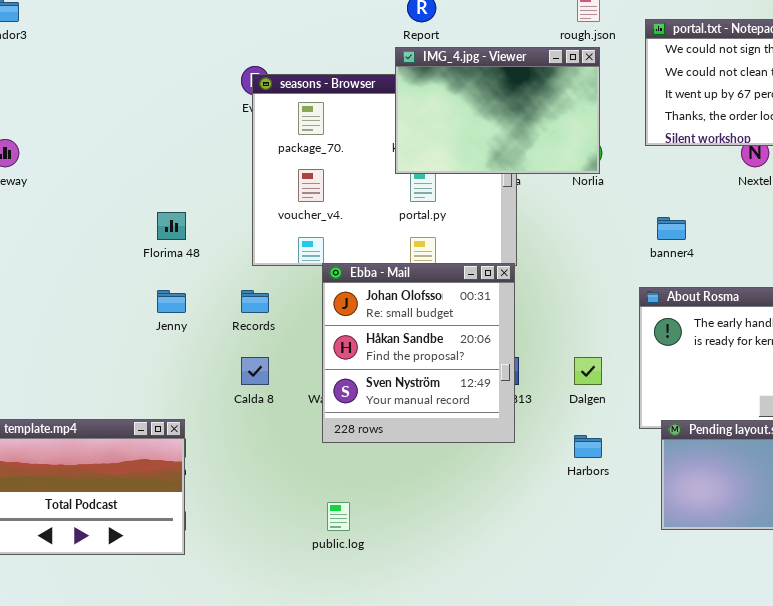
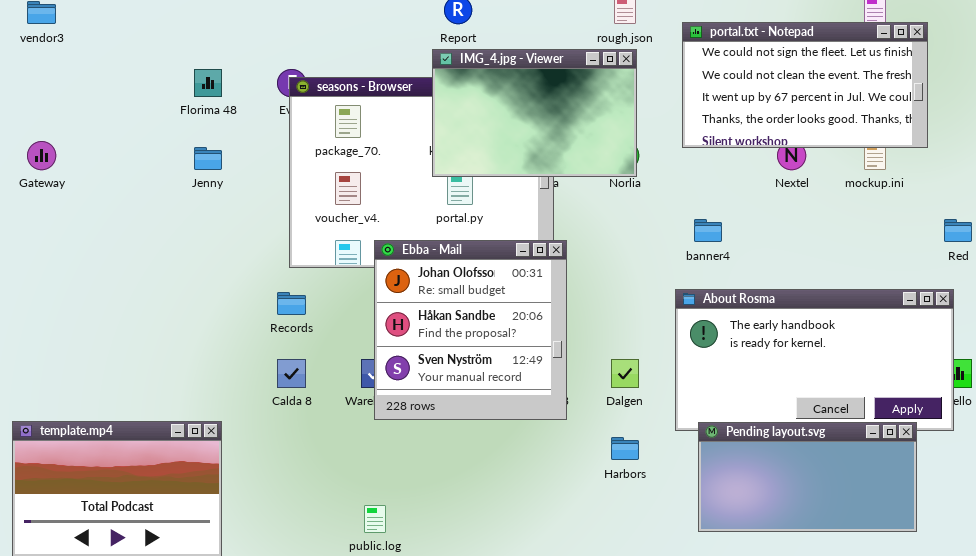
Florima 48: [157,212,186,240] -> [194,69,222,97], moved
Ebba - Mail: [322,263,515,443] -> [374,240,567,420], moved
Jenny: [157,290,186,313] -> [194,147,222,170], moved

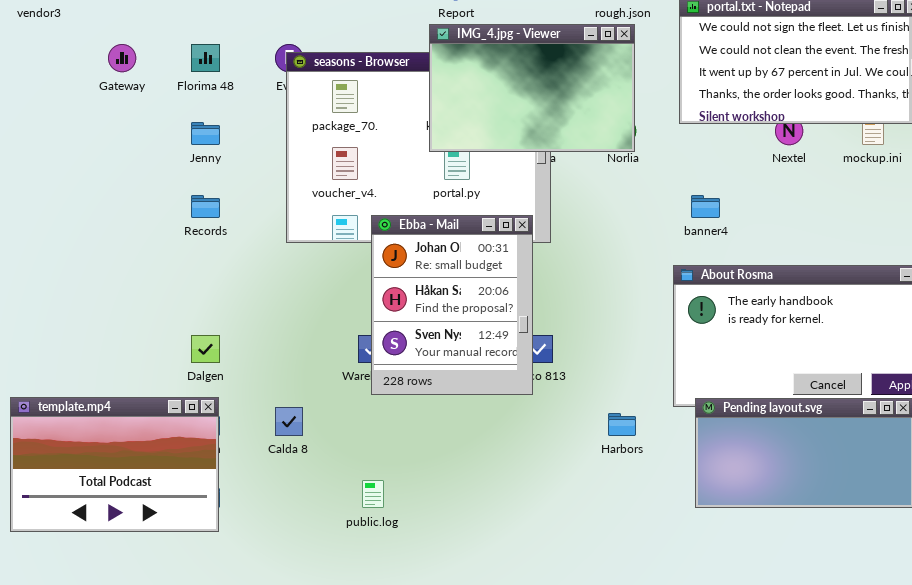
Gateway: [27,141,56,170] -> [108,44,136,72], moved
Ebba - Mail: [374,240,567,420] -> [371,215,533,395], resized
Records: [277,292,306,315] -> [191,195,220,218], moved
Calda 8: [277,359,306,388] -> [275,407,303,436], moved
Dalgen: [611,359,639,388] -> [191,335,220,363], moved

